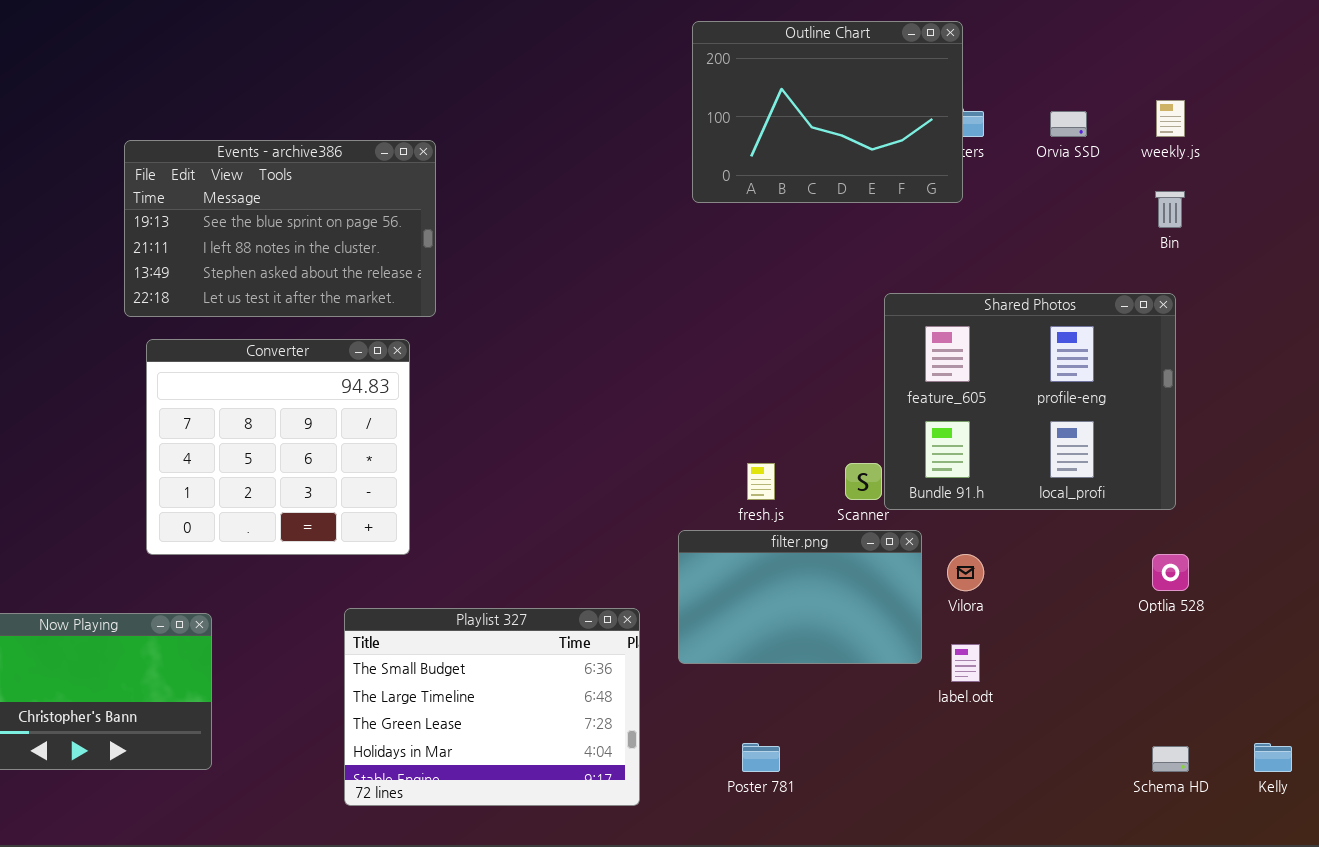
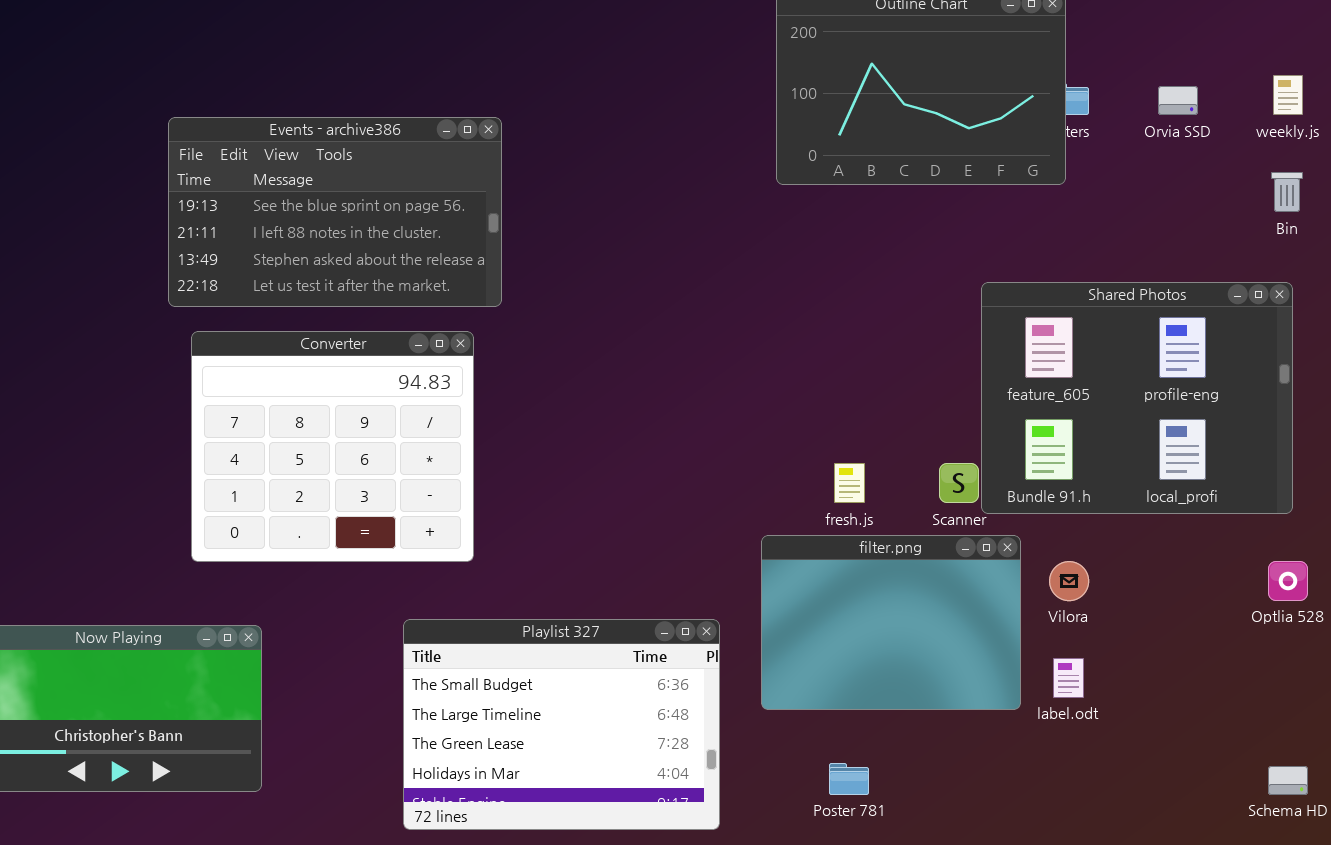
filter.png: [678,530,922,664] -> [761,535,1021,710], resized

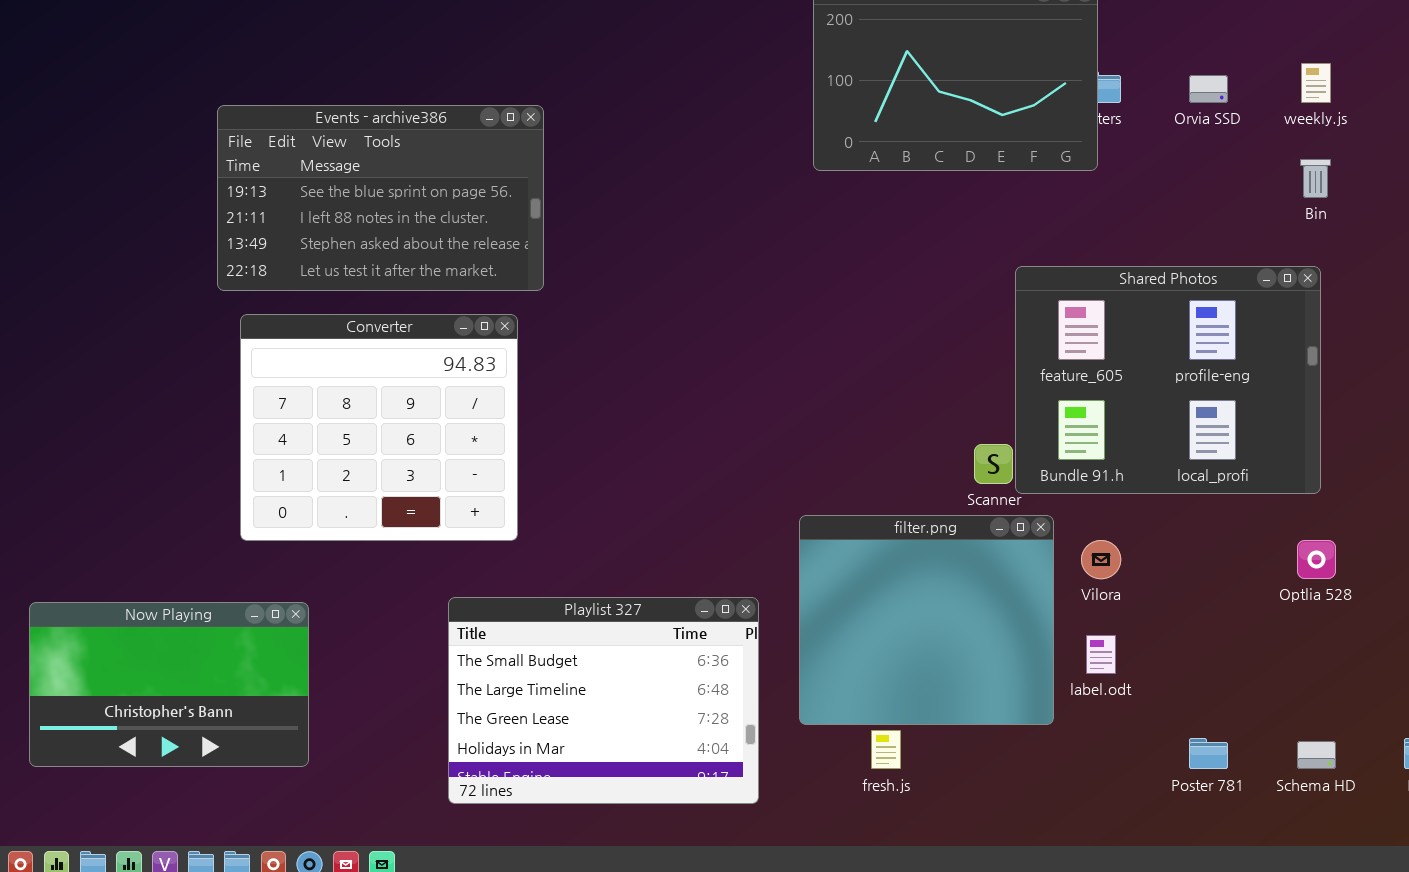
fresh.js: [834,463,865,503] -> [871,730,901,769], moved
filter.png: [761,535,1021,710] -> [799,515,1054,725], resized
Poster 781: [829,763,869,795] -> [1189,738,1228,769], moved

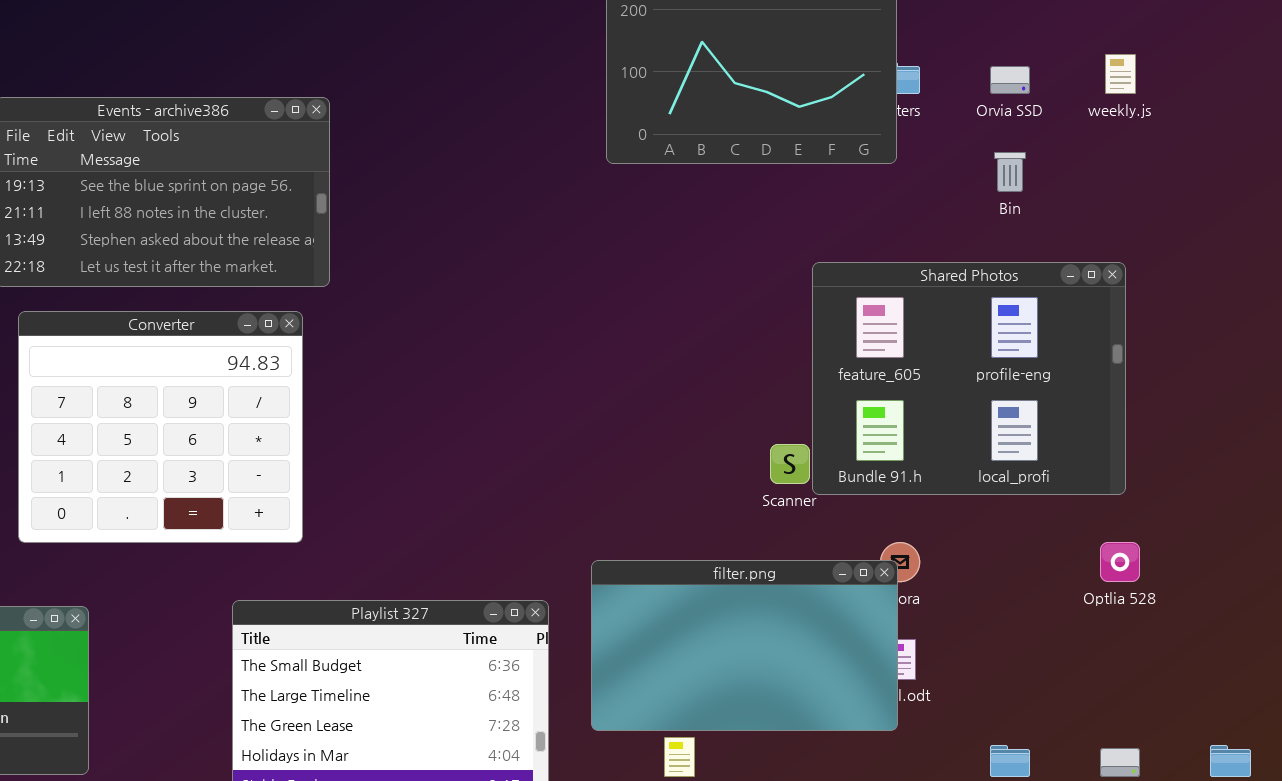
Bin: [1300,159,1331,198] -> [994,152,1026,192], moved
filter.png: [799,515,1054,725] -> [591,560,898,731], resized

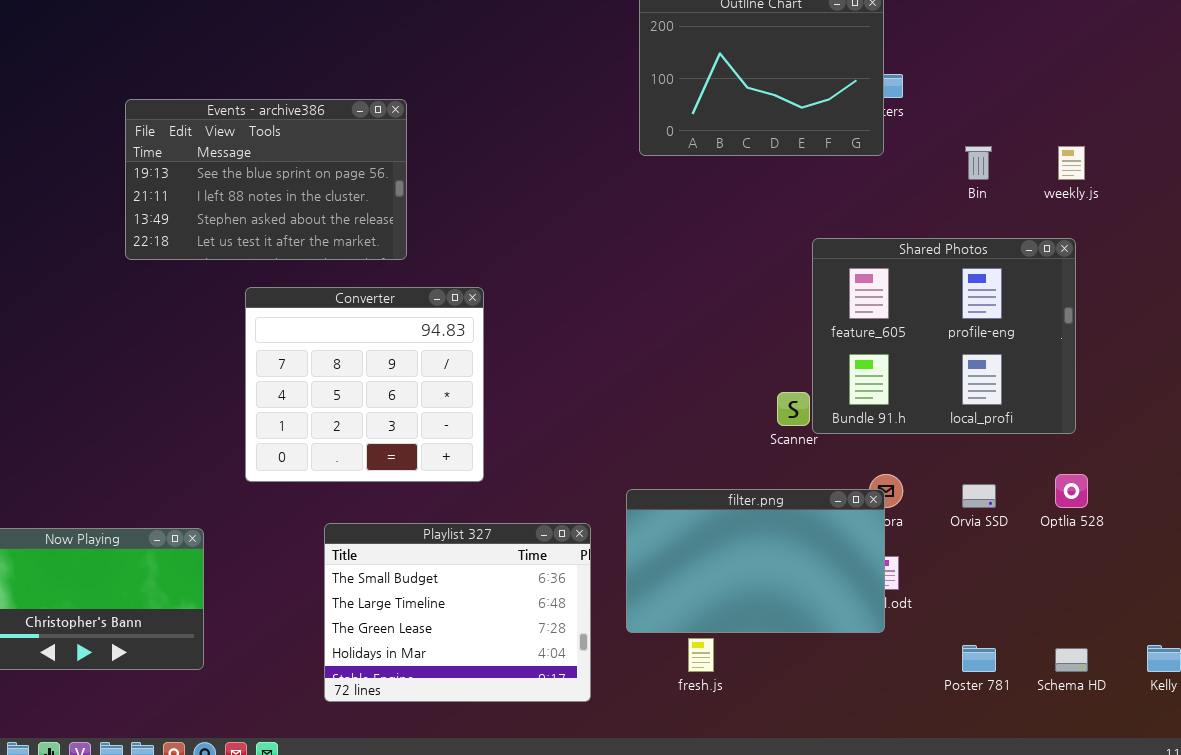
weekly.js: [1105,54,1136,94] -> [1058,146,1085,180], moved
Orvia SSD: [990,66,1030,94] -> [962,484,996,508], moved
Converter: [18,311,303,543] -> [245,287,484,482], moved

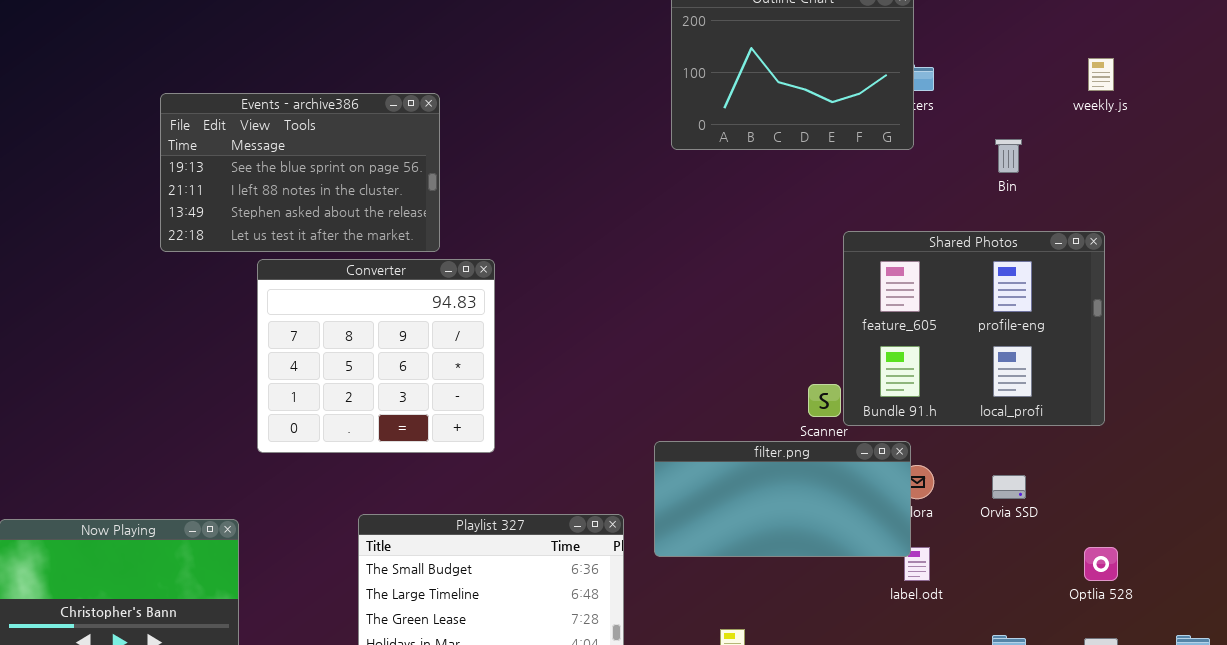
weekly.js: [1058,146,1085,180] -> [1088,58,1114,91], moved
Converter: [245,287,484,482] -> [257,259,495,453], moved
Optlia 528: [1055,474,1088,508] -> [1084,547,1118,581], moved
filter.png: [626,489,885,633] -> [654,441,911,557], moved, resized

